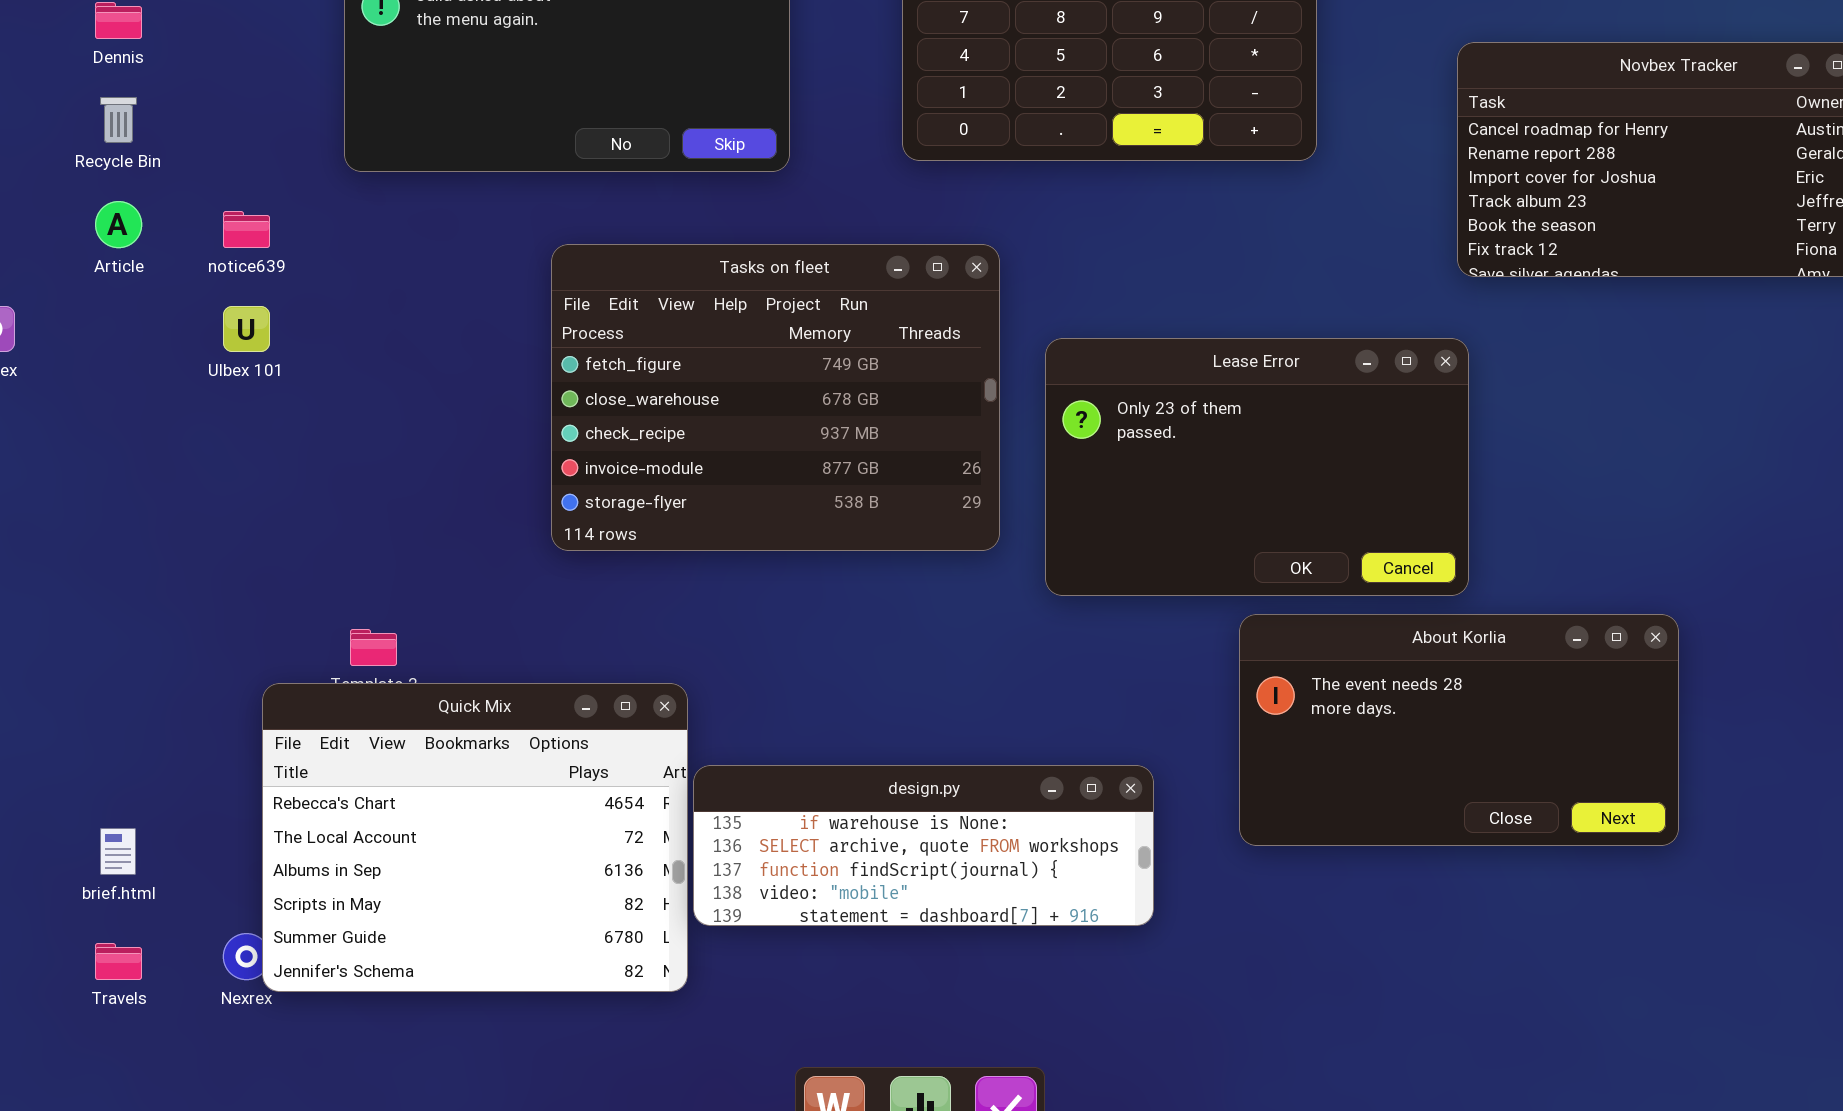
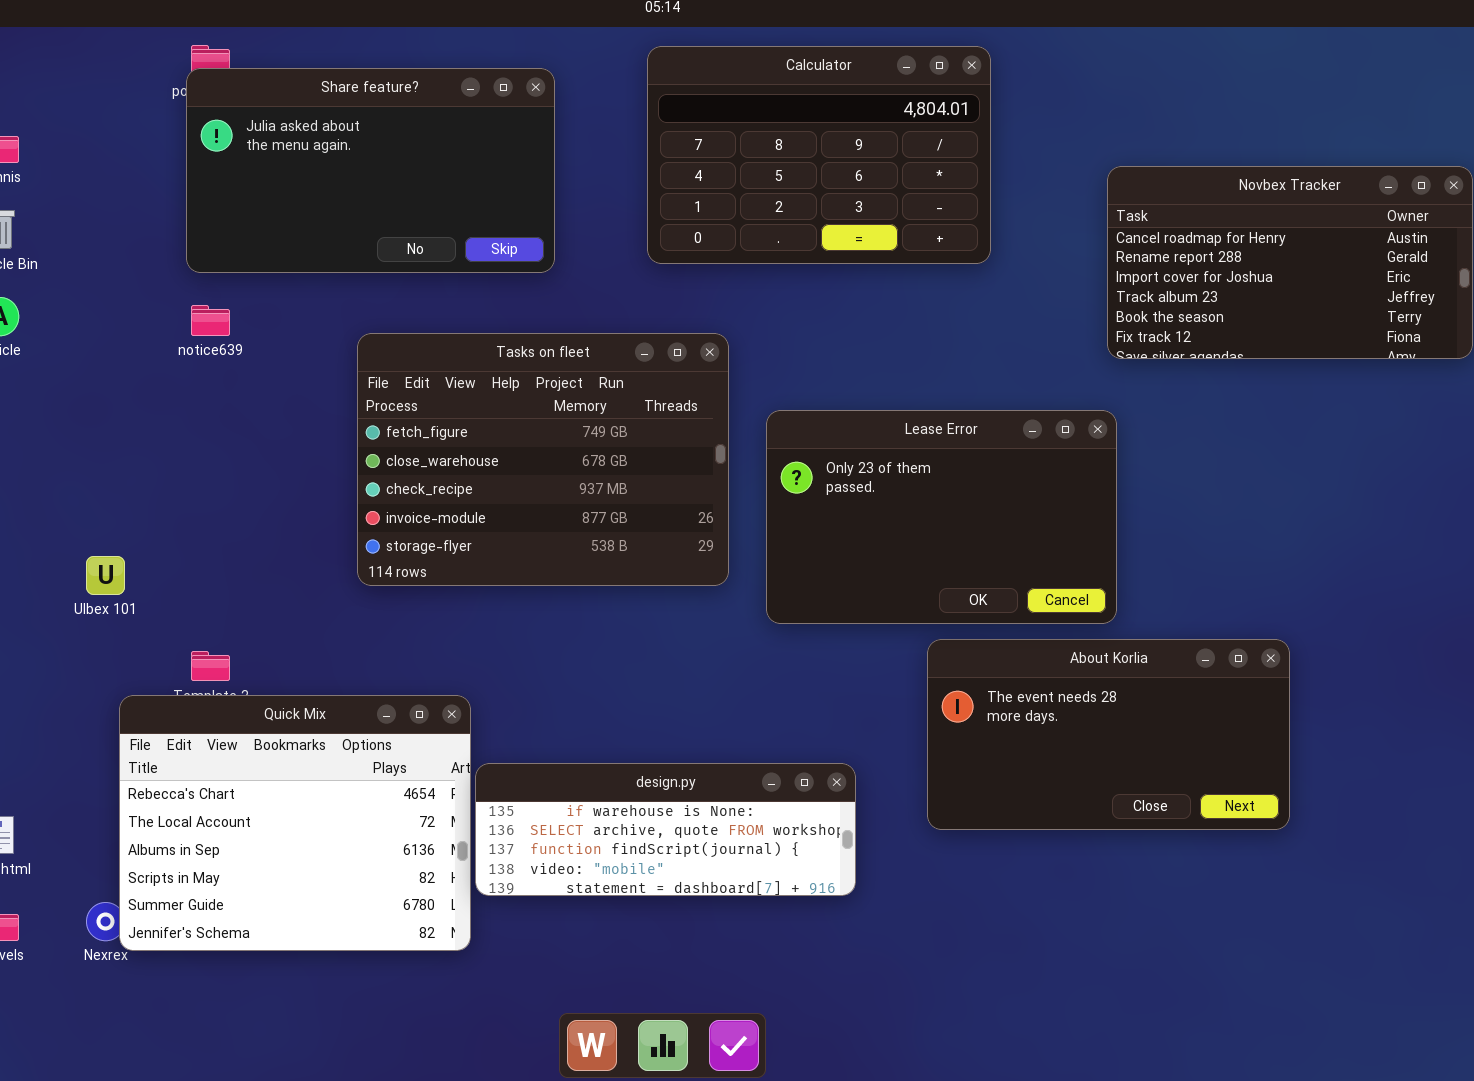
notice639: [223,211,270,248] -> [191,305,230,336], moved
Ulbex 101: [223,306,270,352] -> [86,556,125,595], moved

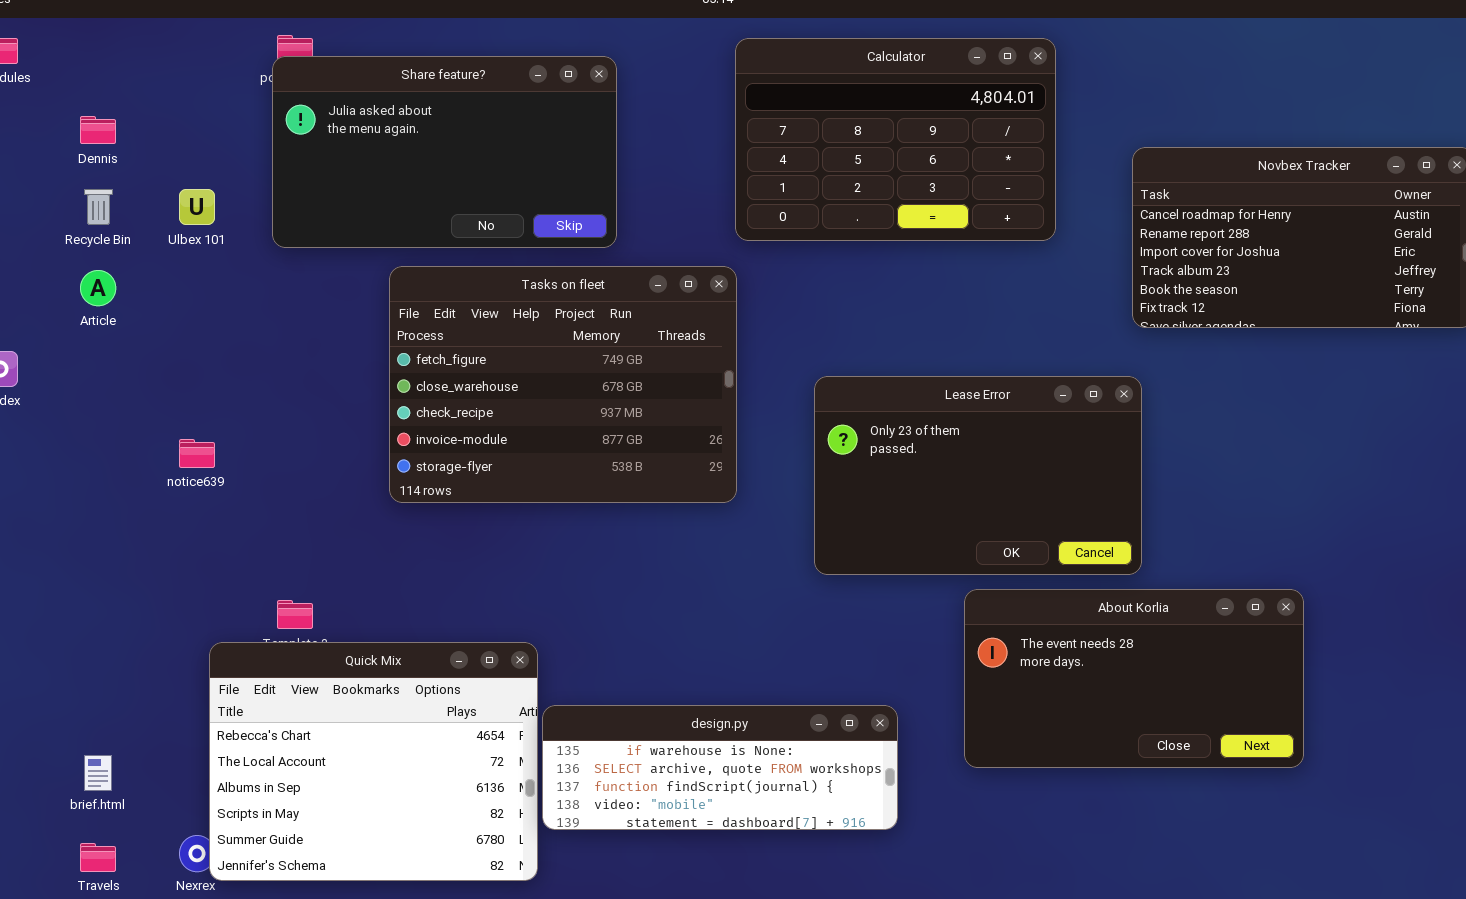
Calculator: [647,46,991,264] -> [735,38,1056,241], moved
notice639: [191,305,230,336] -> [179,439,215,468], moved
Tasks on fleet: [357,333,729,586] -> [389,266,737,503], moved
Ulbex 101: [86,556,125,595] -> [179,189,215,225], moved

